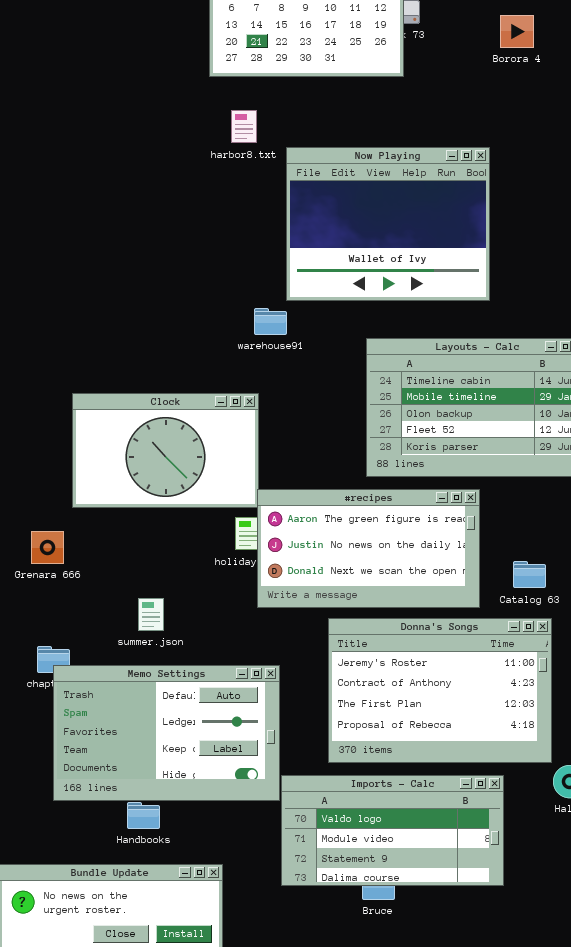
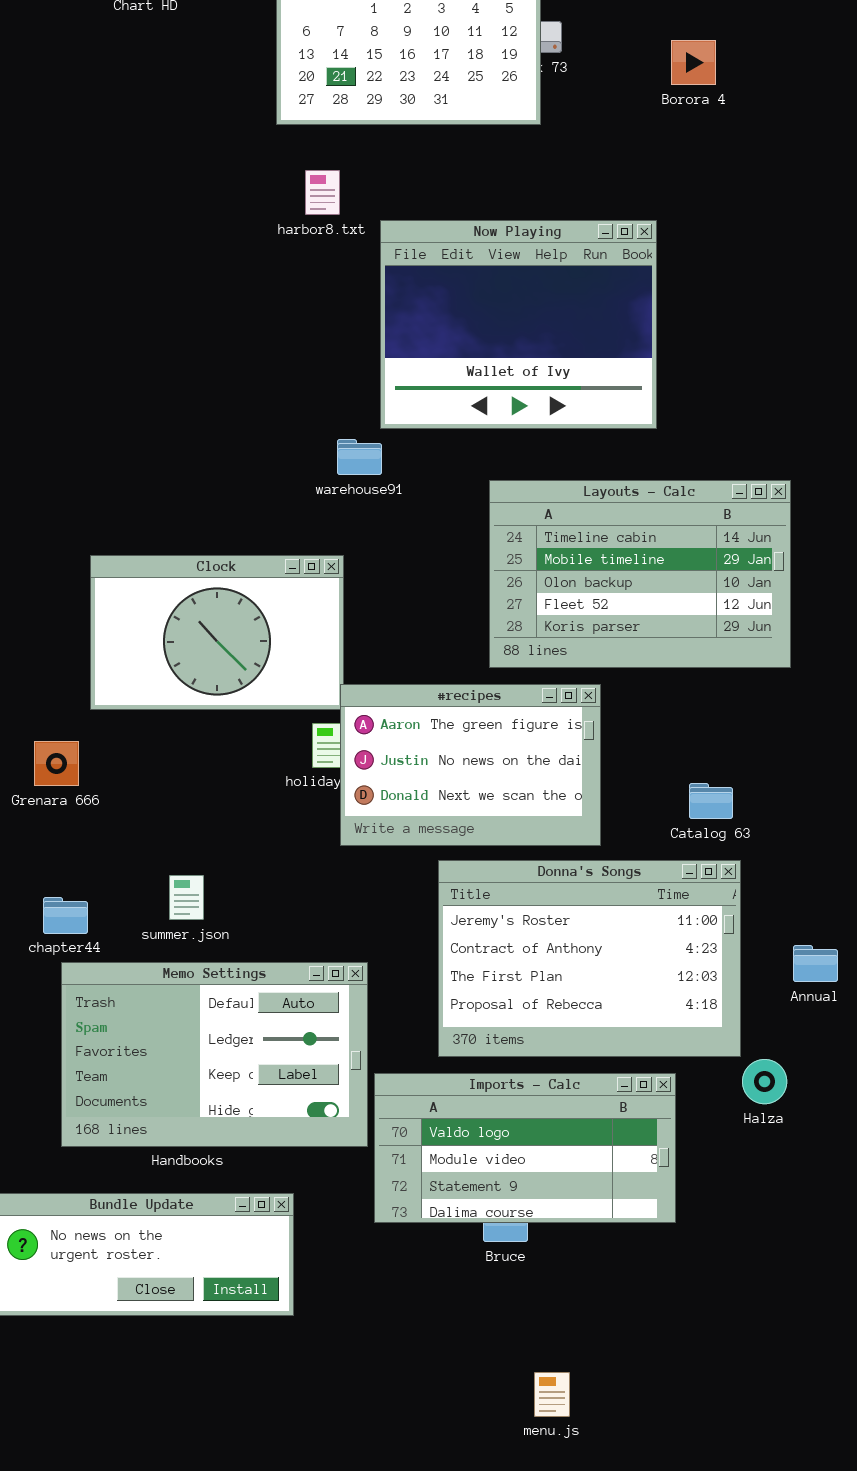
#recipes: [257,489,480,608] -> [340,684,601,846], resized
summer.json: [138,598,164,631] -> [169,875,204,920], moved
Memo Settings: [53,665,280,801] -> [61,962,368,1147], moved

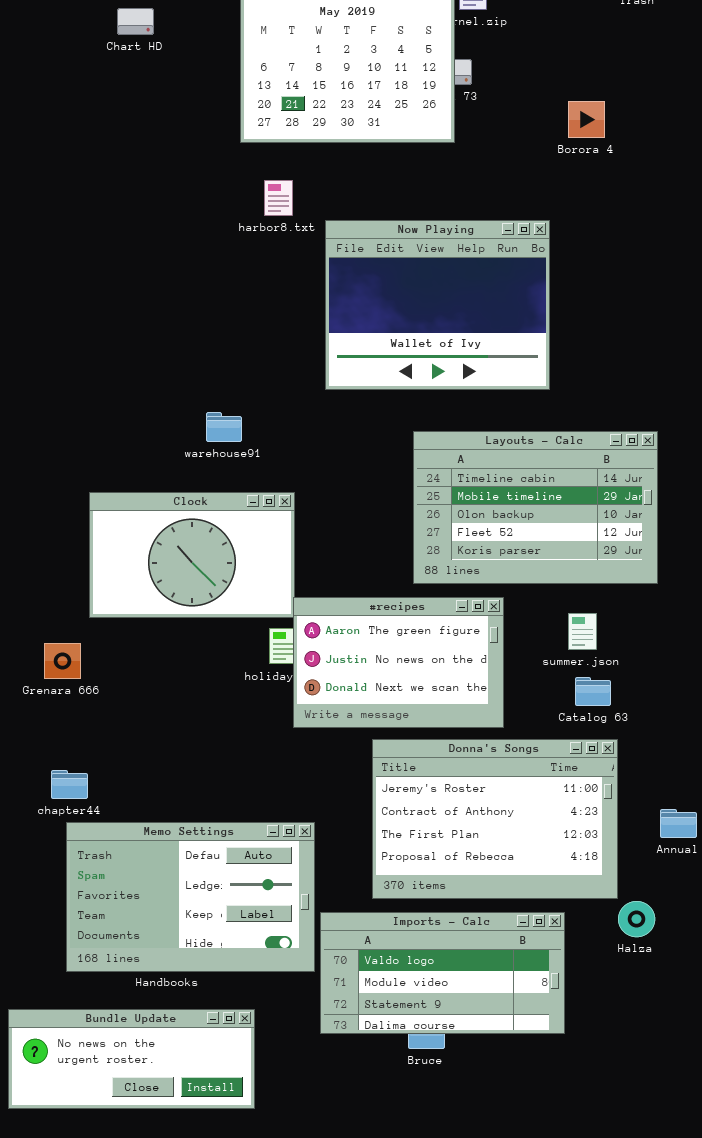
Borora 4: [671,40,716,85] -> [568,101,605,138], moved
warehouse91: [337,439,382,475] -> [206,412,242,442], moved
summer.json: [169,875,204,920] -> [568,613,597,650], moved

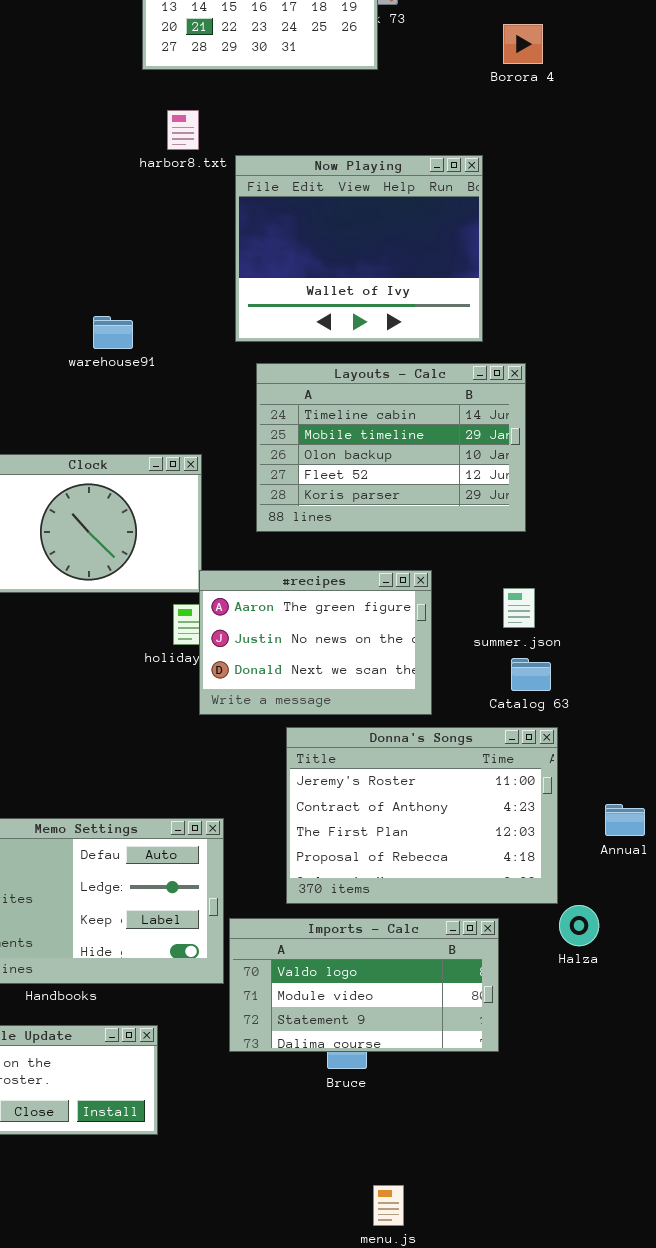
warehouse91: [206,412,242,442] -> [93,316,133,349], moved
Layouts - Calc: [413,431,658,584] -> [256,363,526,532], moved

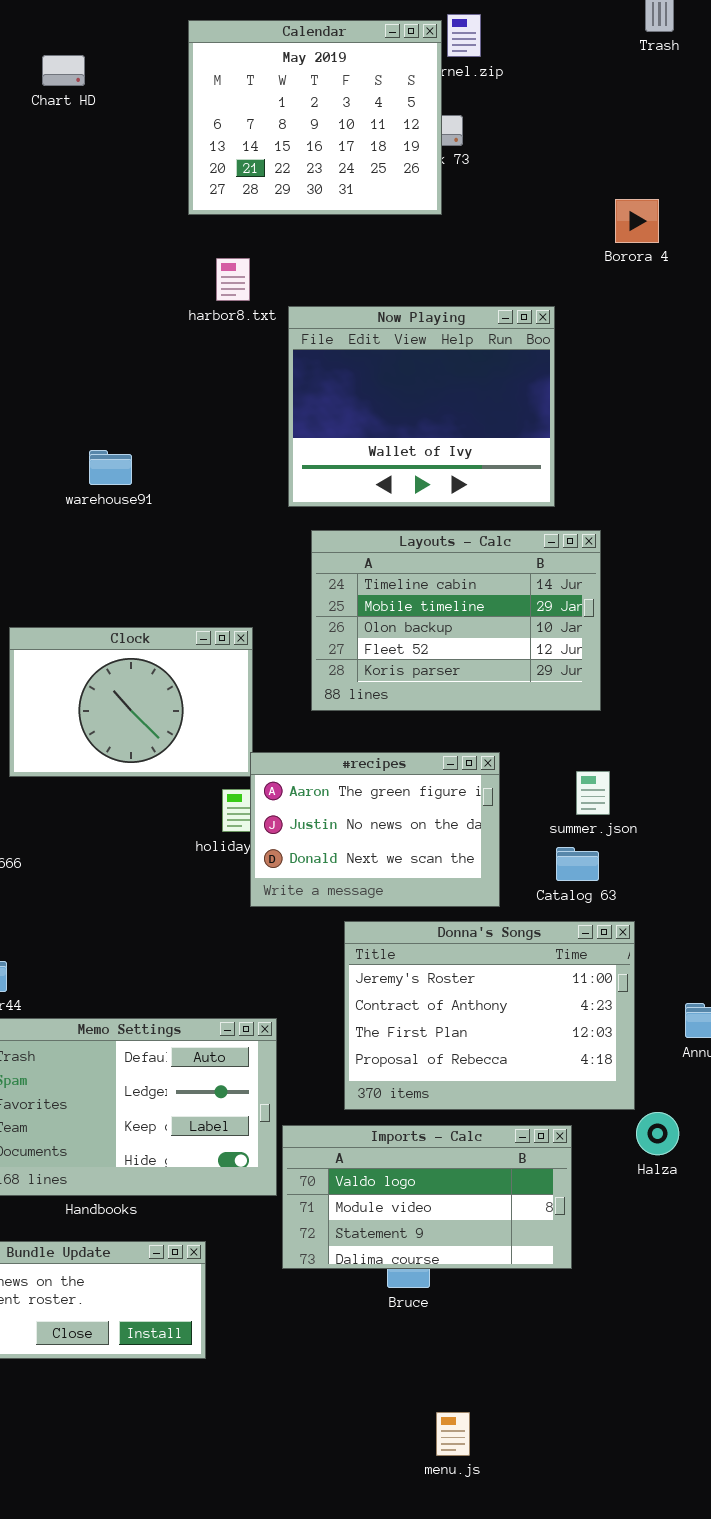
Borora 4: [503,24,543,64] -> [615,199,659,243], moved
warehouse91: [93,316,133,349] -> [89,450,132,485], moved
Catalog 63: [511,658,551,691] -> [556,847,599,881], moved

